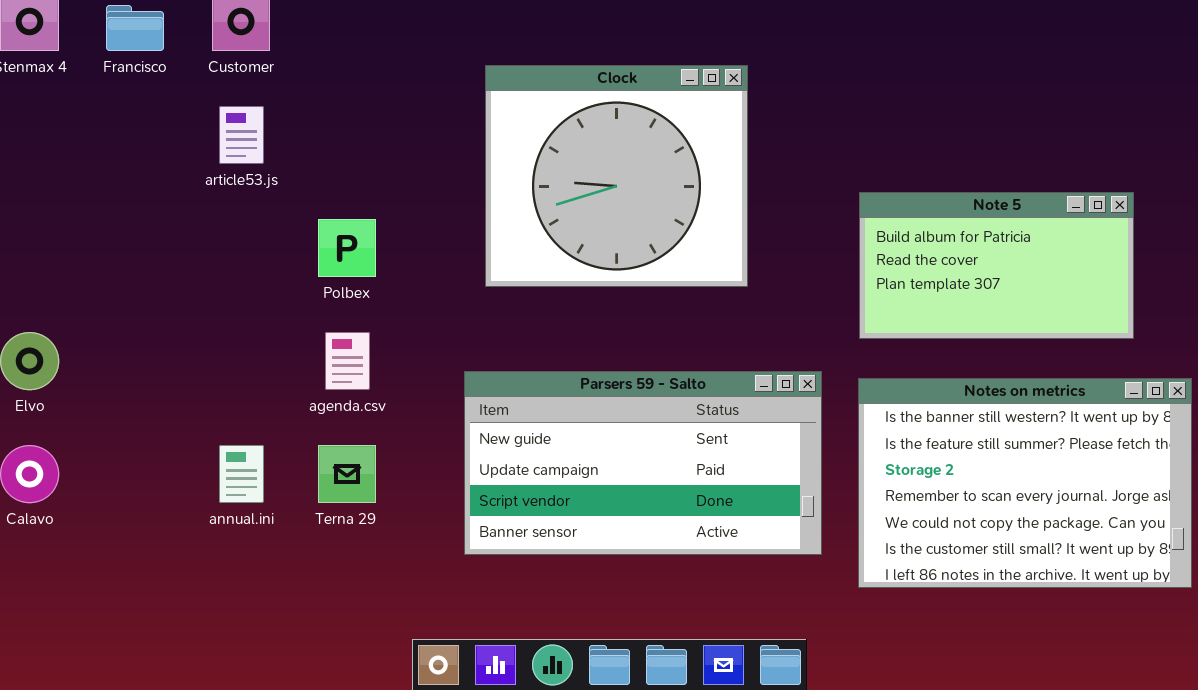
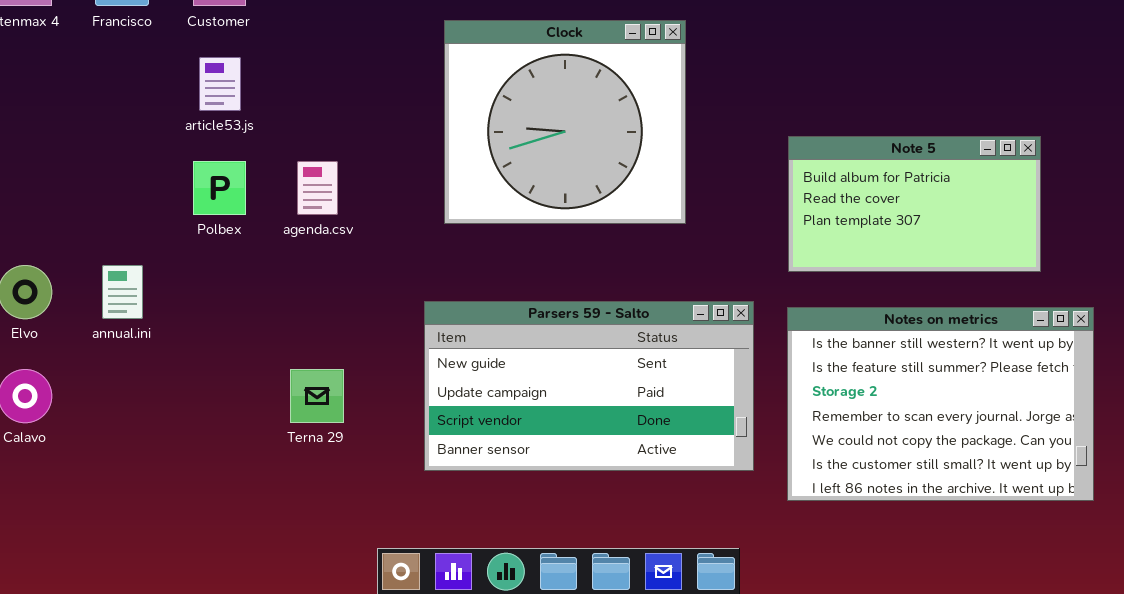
Polbex: [318,219,376,277] -> [193,161,246,215], moved
agenda.csv: [325,332,370,390] -> [297,161,338,215], moved
annual.ini: [219,445,264,503] -> [102,265,143,319], moved

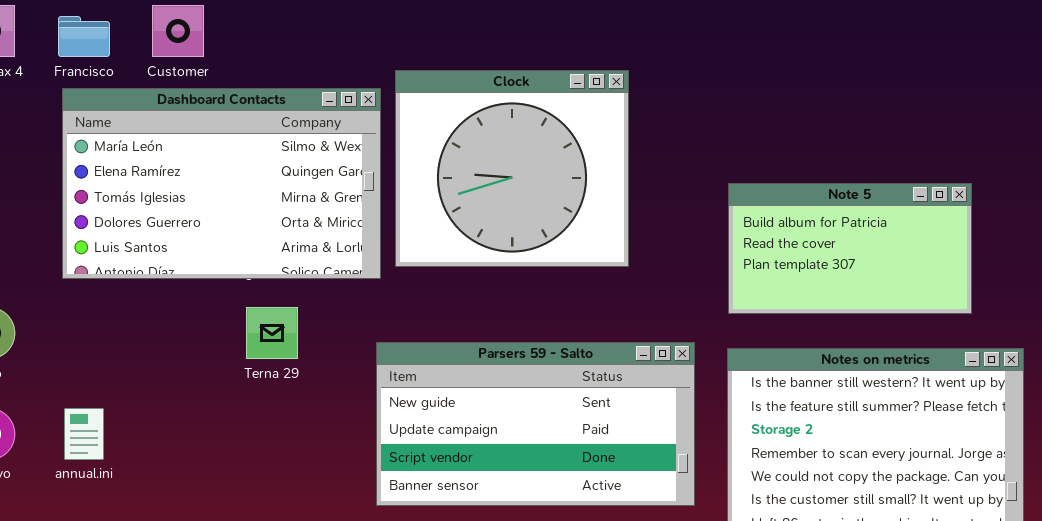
Dashboard Contacts: none -> [62,88,381,279], opened
annual.ini: [102,265,143,319] -> [64,408,104,460], moved
Terna 29: [290,369,344,423] -> [246,307,298,359], moved

